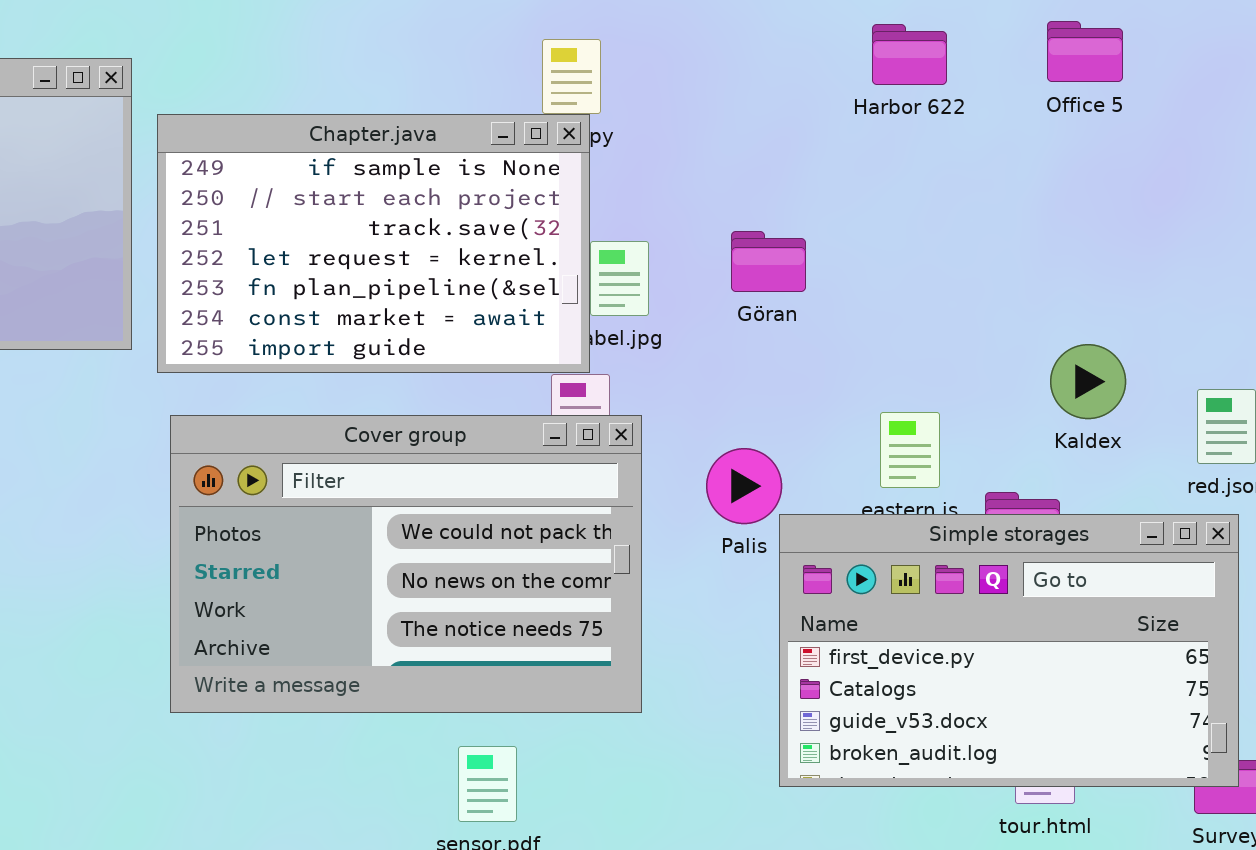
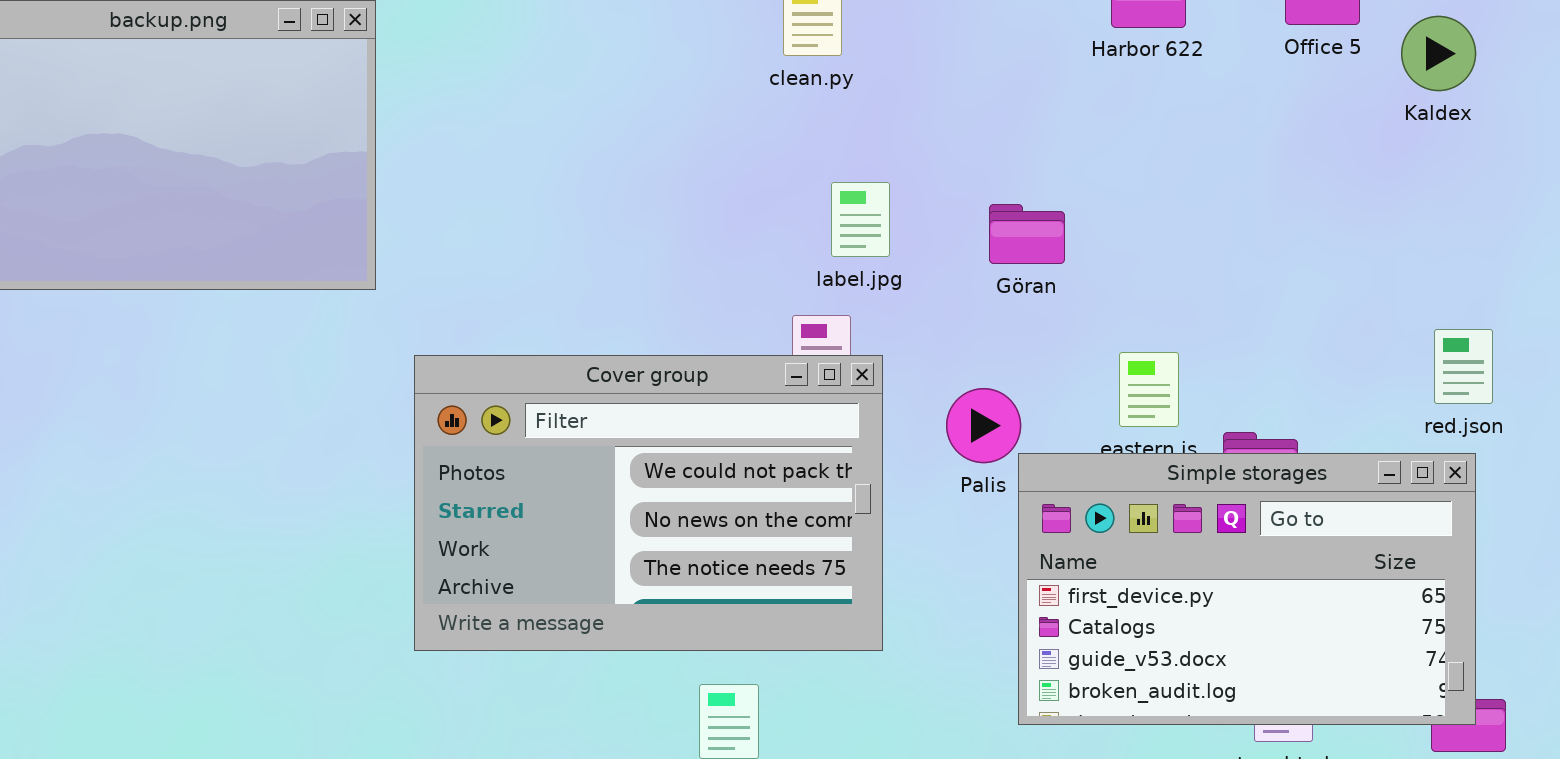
Chapter.java: [157,114,590,373] -> none, closed
Göran: [731,231,806,292] -> [989,204,1065,264], moved
Kaldex: [1050,344,1126,419] -> [1401,16,1476,91], moved

